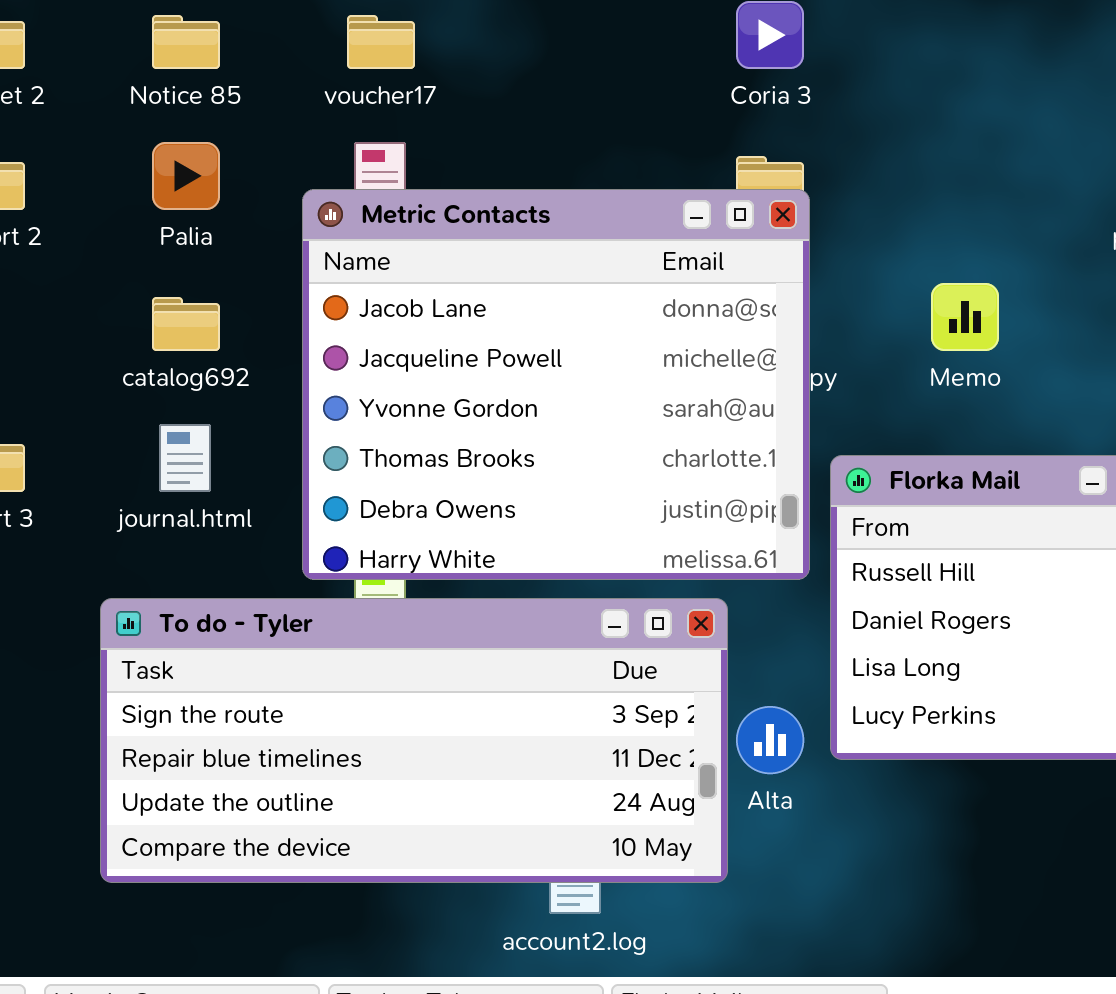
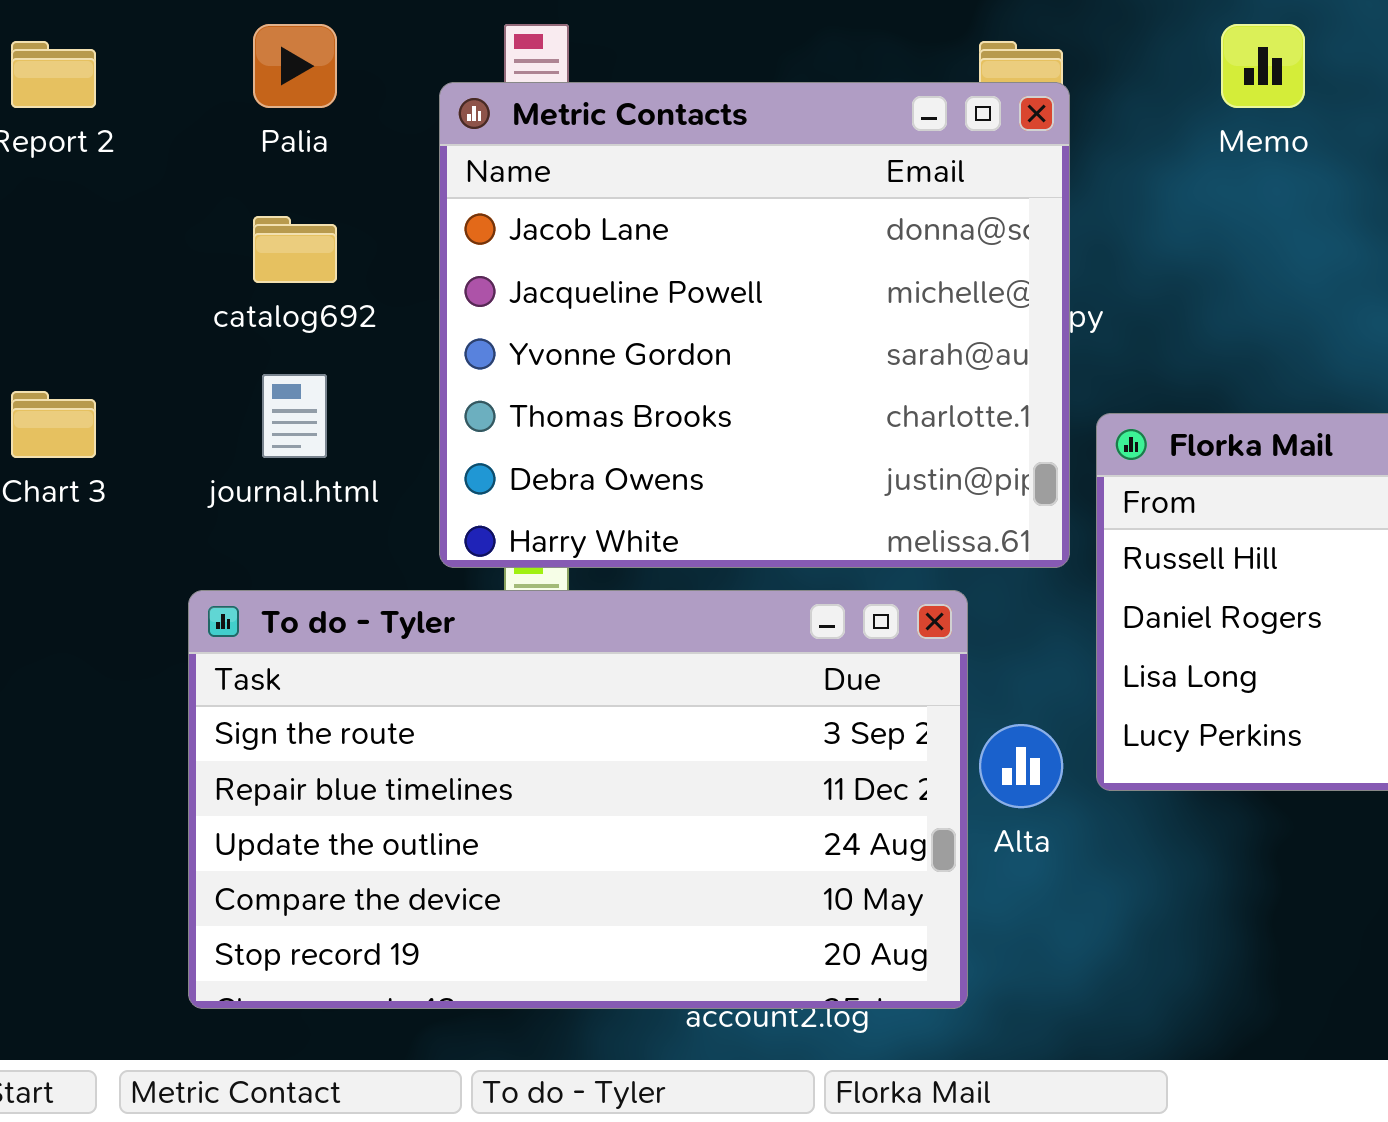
Memo: [931,283,999,351] -> [1221,24,1305,108], moved
To do - Tyler: [100,598,728,883] -> [188,590,968,1009], resized

